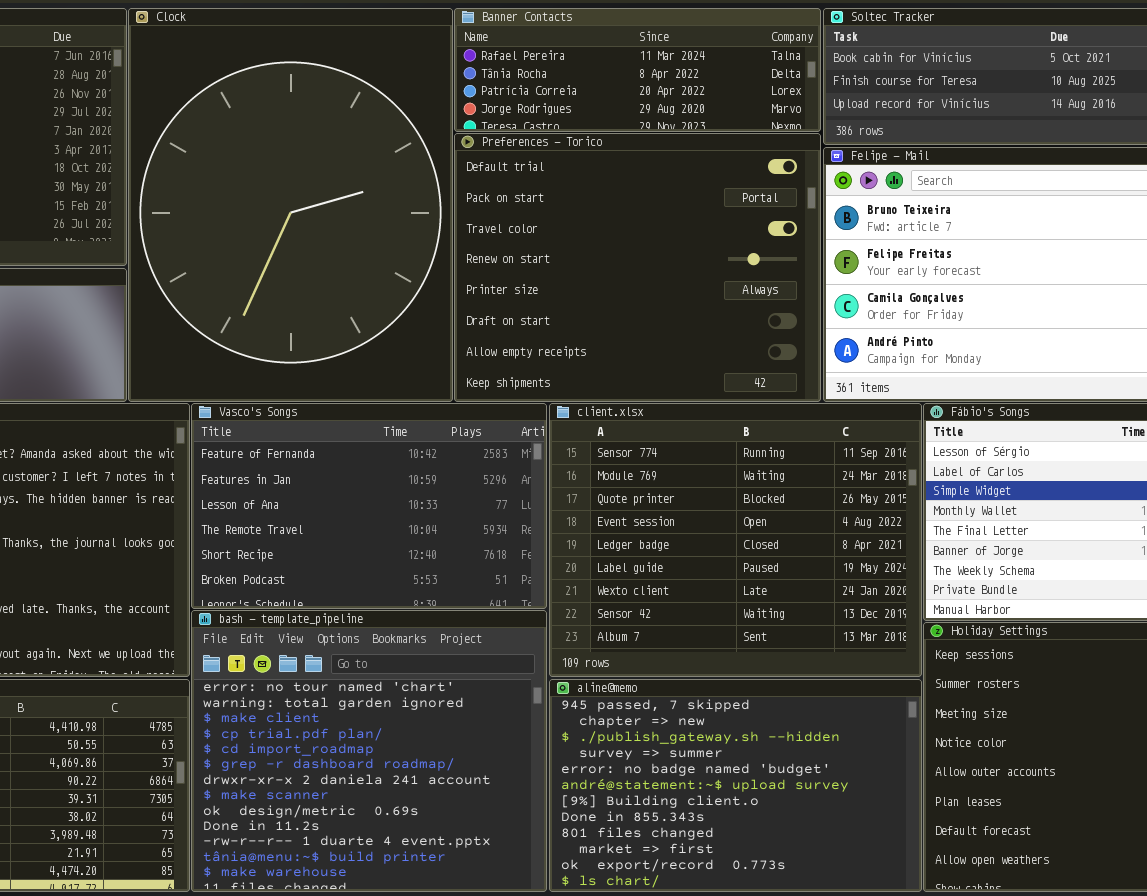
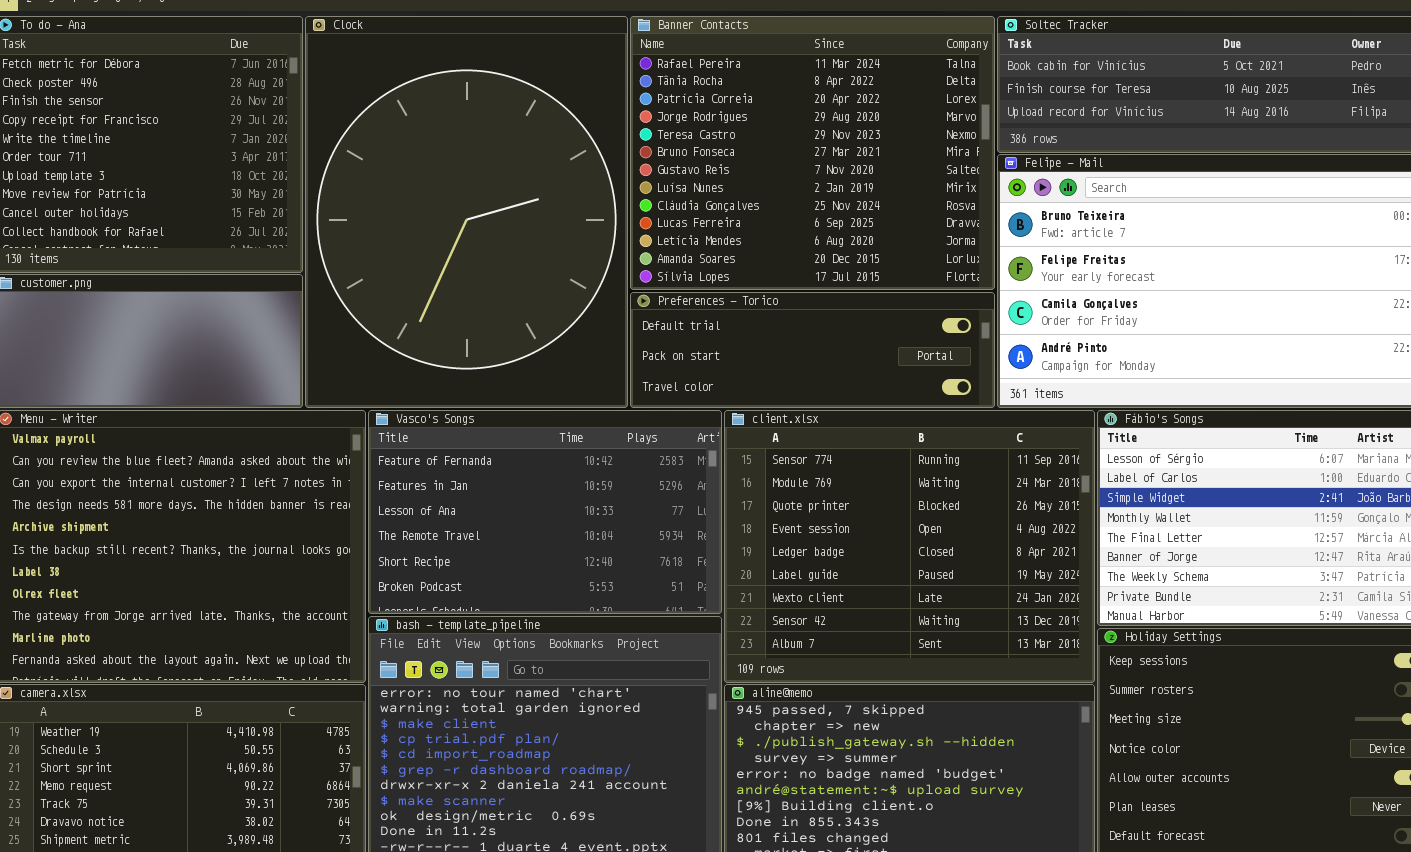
Banner Contacts: [454,8,821,132] -> [630,16,995,290], resized
Preferences - Torico: [454,133,821,402] -> [630,292,995,408], resized

